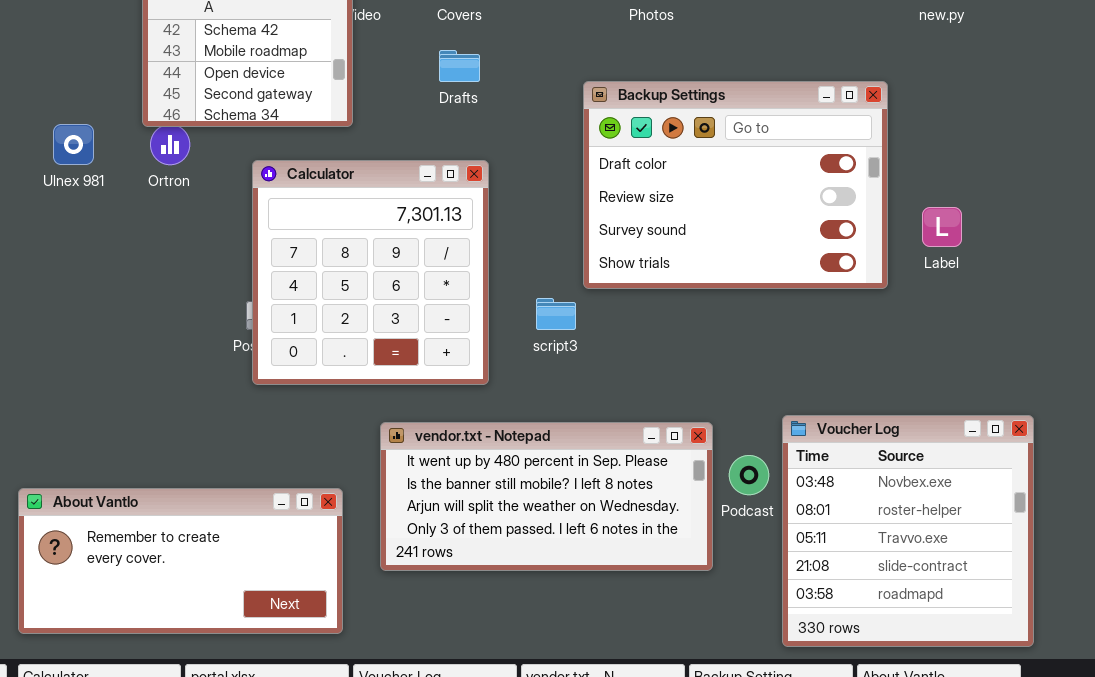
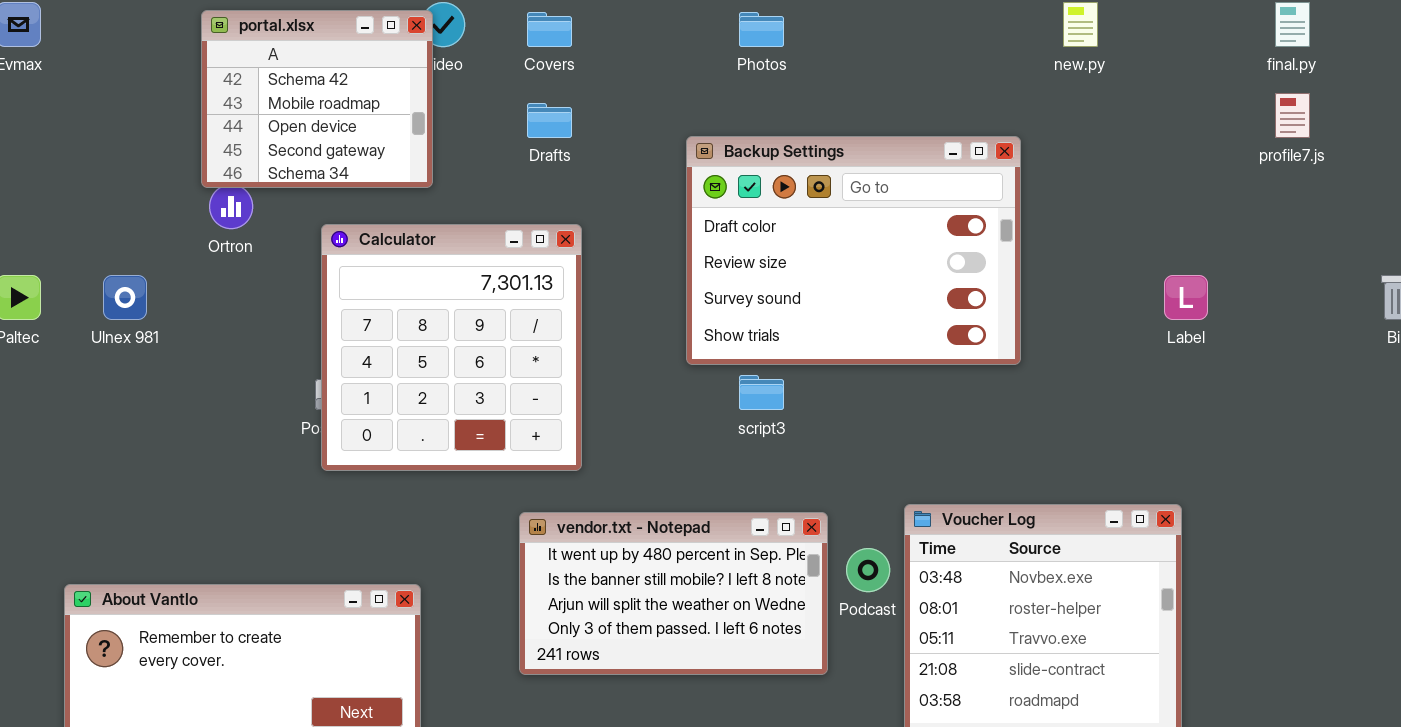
Ulnex 981: [53,124,94,165] -> [103,275,147,320], moved
Label: [922,207,962,247] -> [1164,275,1208,320], moved
script3: [536,298,576,330] -> [739,375,784,410], moved
vendor.txt - Notepad: [380,422,713,571] -> [519,512,828,675], resized

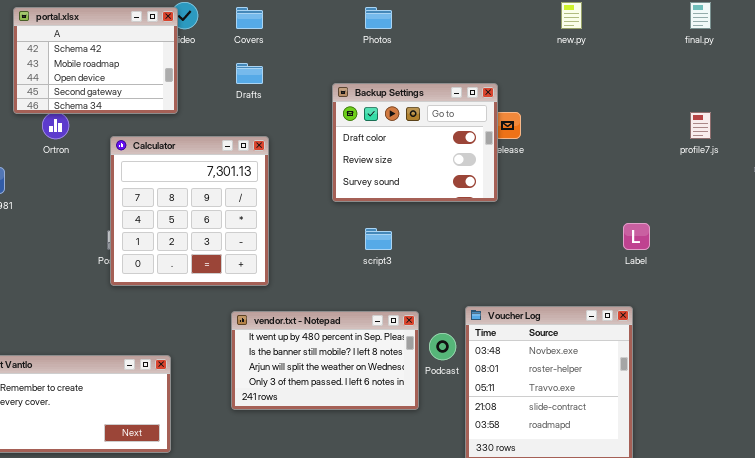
portal.xlsx: [201,10,433,188] -> [13,7,178,114], resized
profile7.js: [1275,93,1310,138] -> [690,112,711,139], moved
Backup Settings: [686,136,1021,365] -> [332,83,498,202], resized
Label: [1164,275,1208,320] -> [623,223,650,250], moved

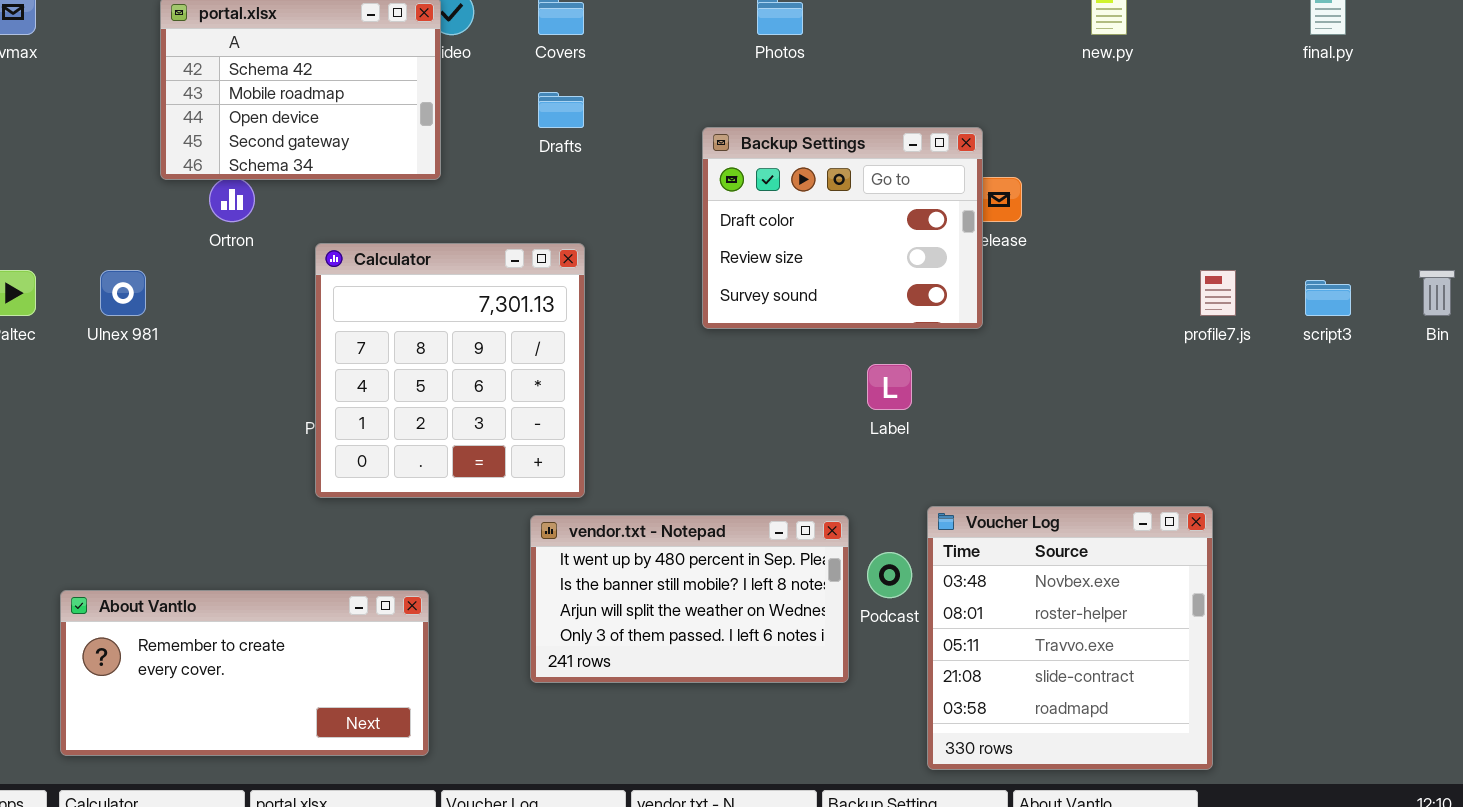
profile7.js: [690,112,711,139] -> [1200,270,1236,316], moved
Calculator: [110,136,269,286] -> [315,243,585,498], moved
Label: [623,223,650,250] -> [867,364,912,410], moved
script3: [365,228,392,250] -> [1305,280,1351,316], moved

